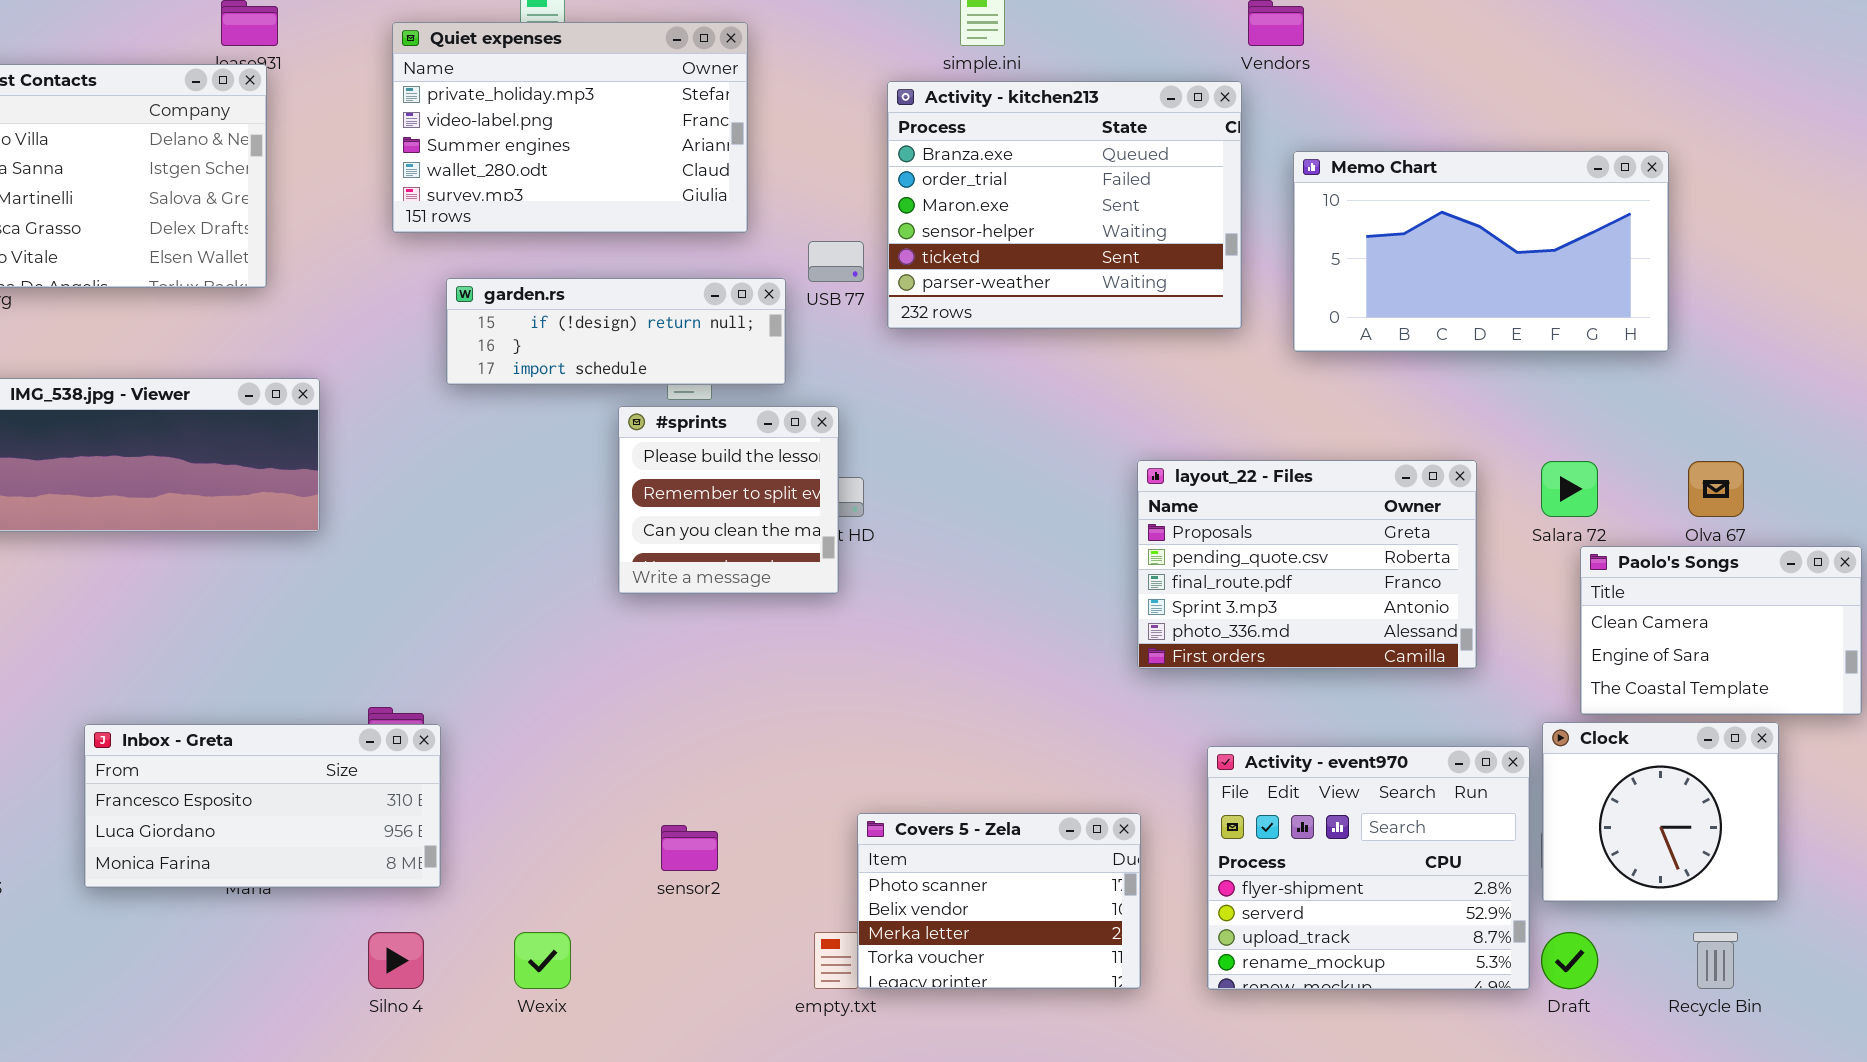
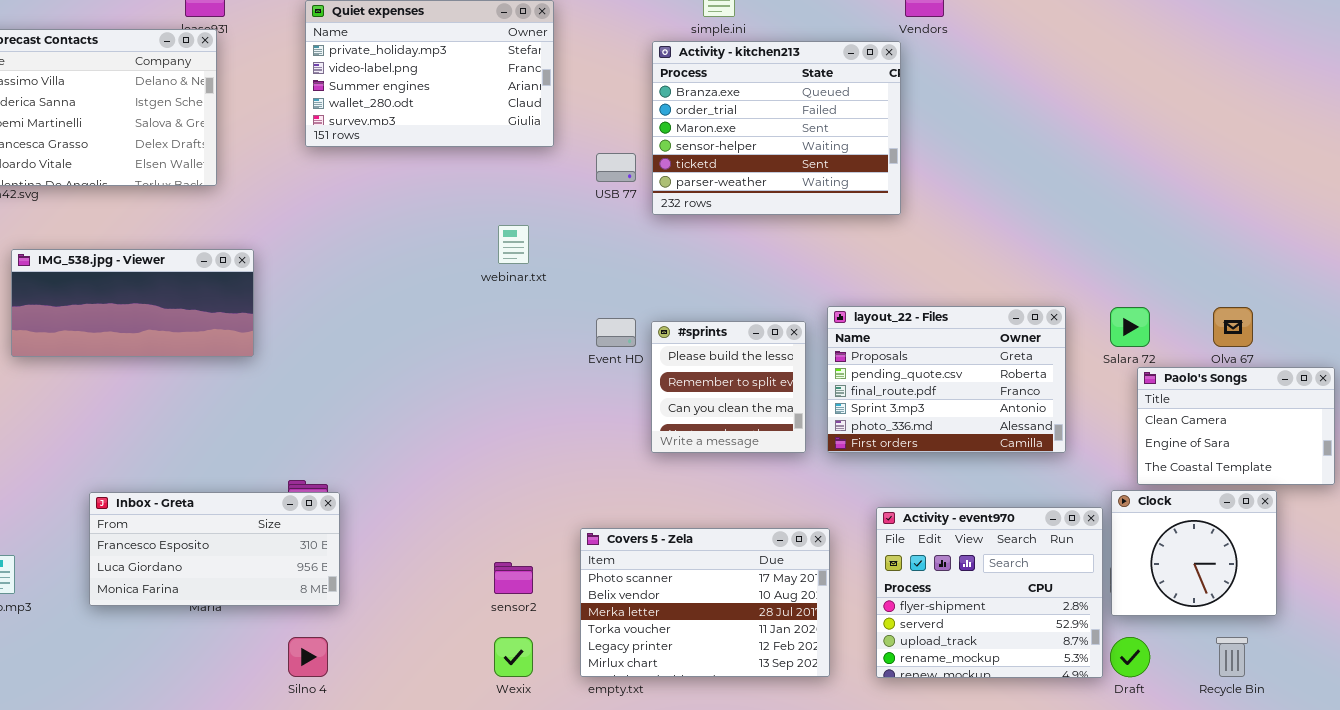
Memo Chart: [1293,151,1669,352] -> none, closed
garden.rs: [446,278,786,385] -> none, closed
#sprints: [618,406,839,594] -> [651,321,806,453], moved
Covers 5 - Zela: [857,813,1141,989] -> [580,528,830,677], resized
Wexix: [514,932,571,989] -> [494,637,533,677], moved

